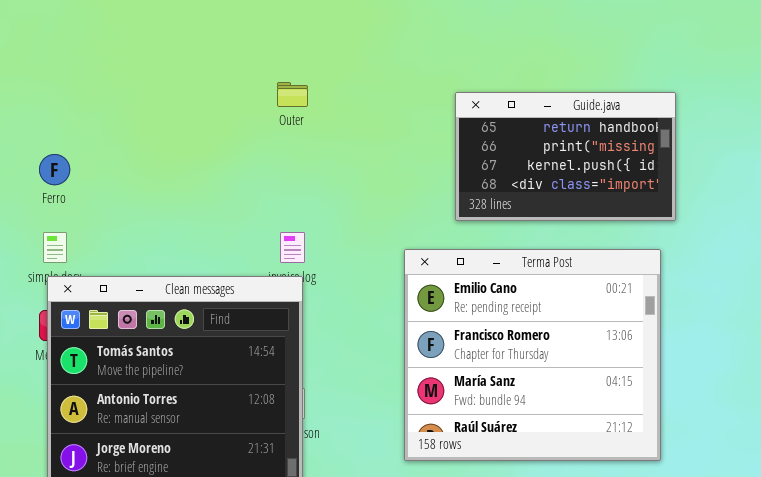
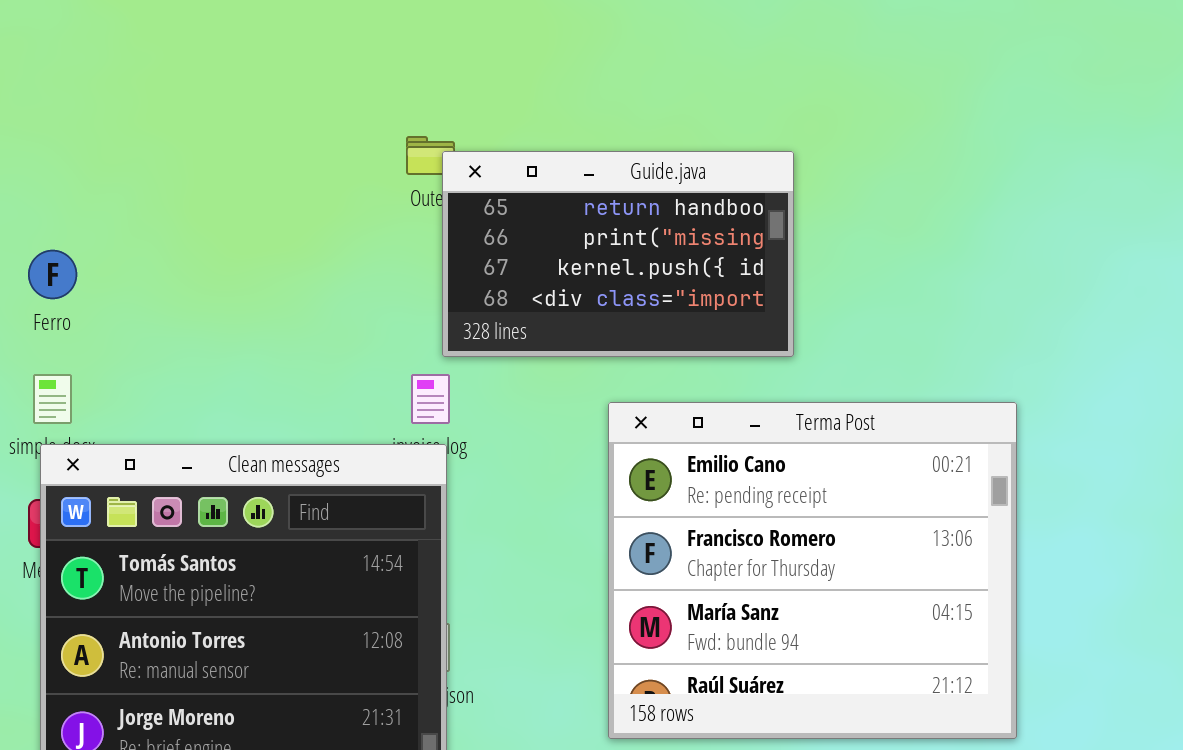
Guide.java: [455,92,676,221] -> [442,151,794,357], moved

